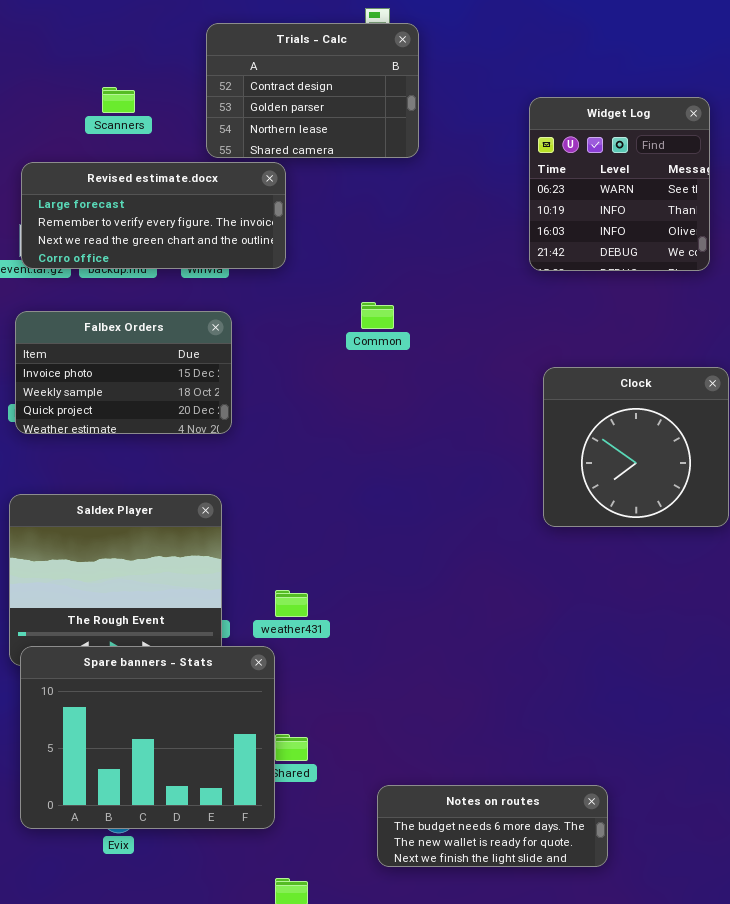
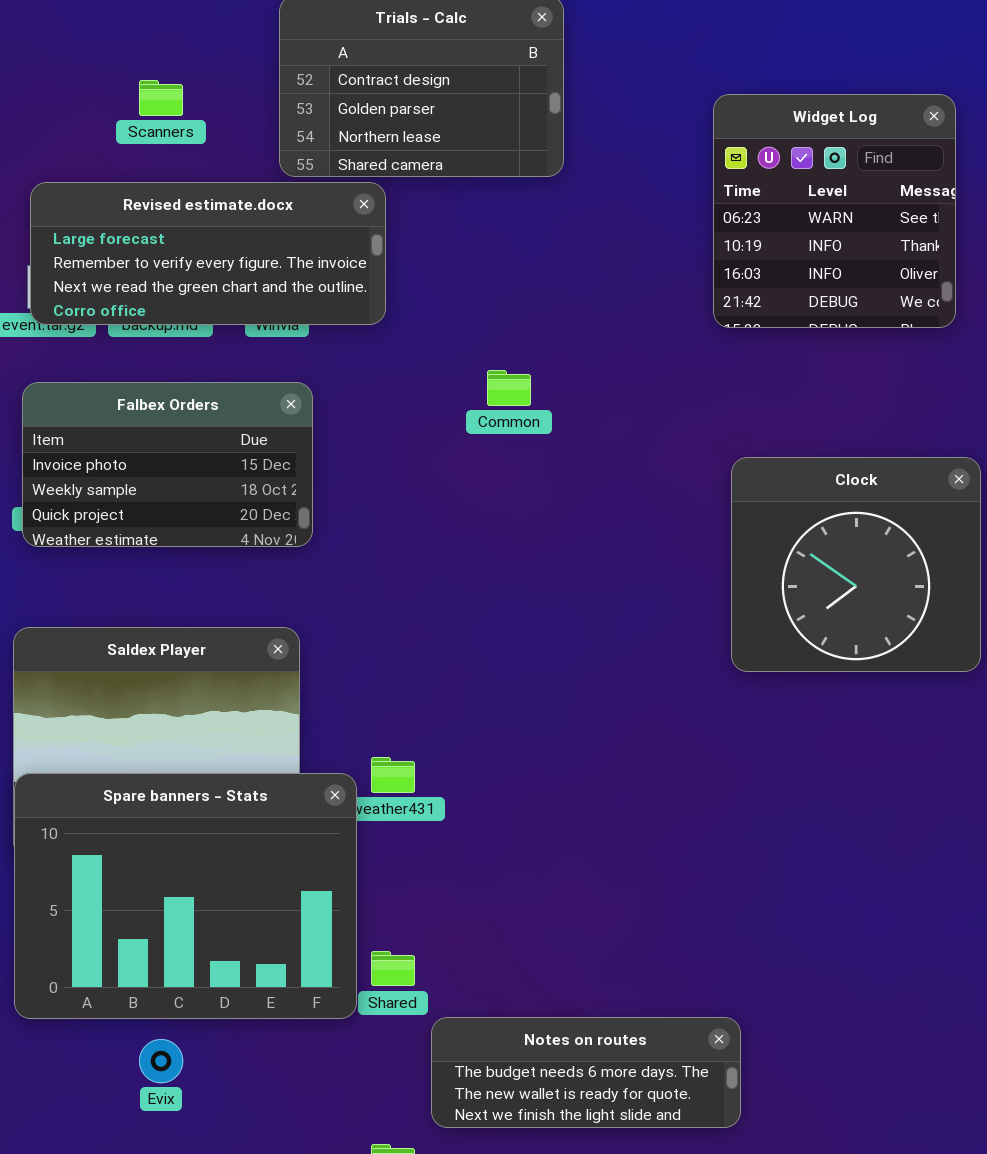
Spare banners - Stats: [20,646,275,829] -> [14,773,357,1019], moved
Notes on routes: [377,785,608,867] -> [431,1017,741,1128], moved

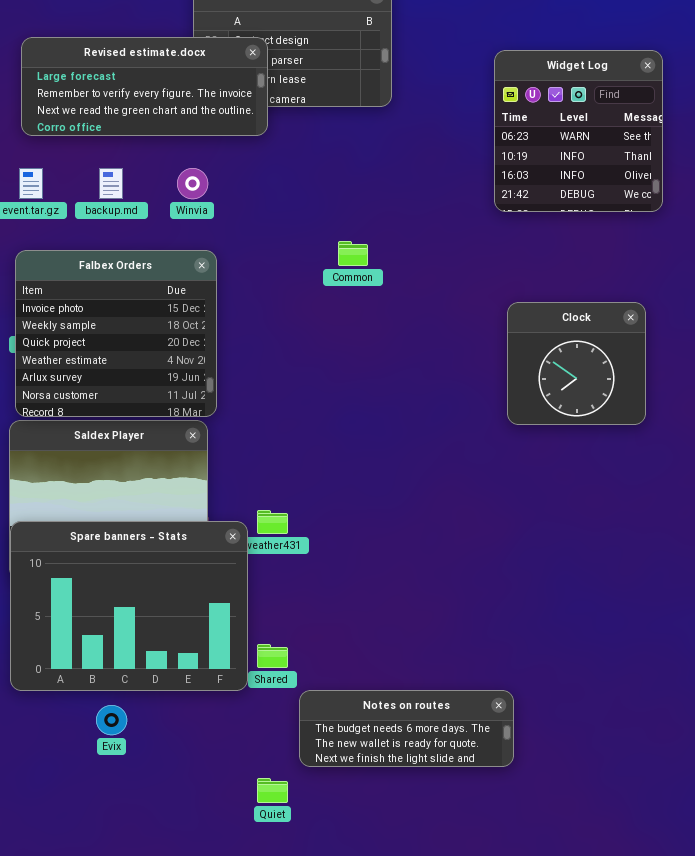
Revised estimate.docx: [30,182,386,325] -> [21,37,268,136], moved
Falbex Orders: [22,382,313,547] -> [15,250,217,417], resized
Clock: [731,457,981,672] -> [507,302,646,425], resized

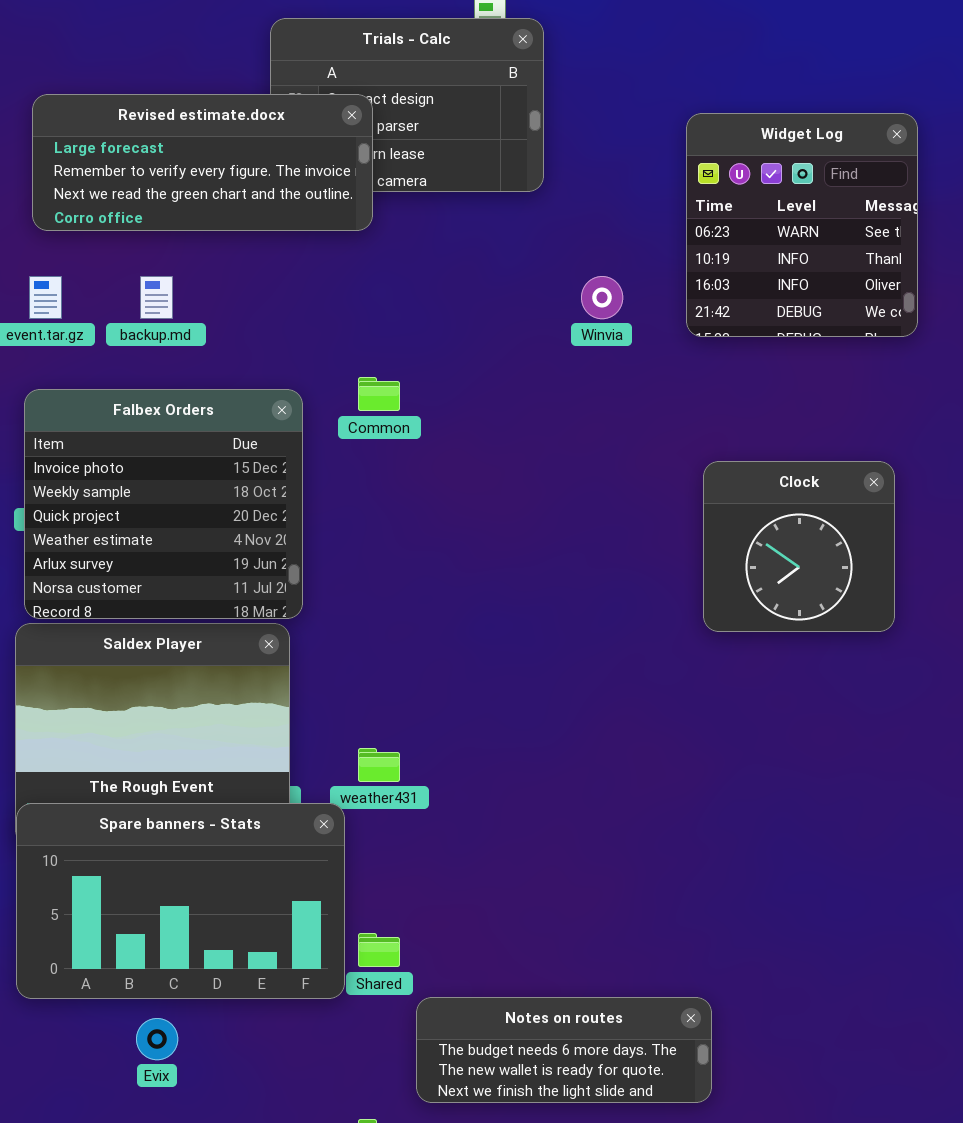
Winvia: [177,168,208,199] -> [581,276,623,319], moved
Common: [338,241,368,266] -> [358,377,400,411], moved
Spare banners - Stats: [10,521,248,691] -> [16,803,345,999], resized

